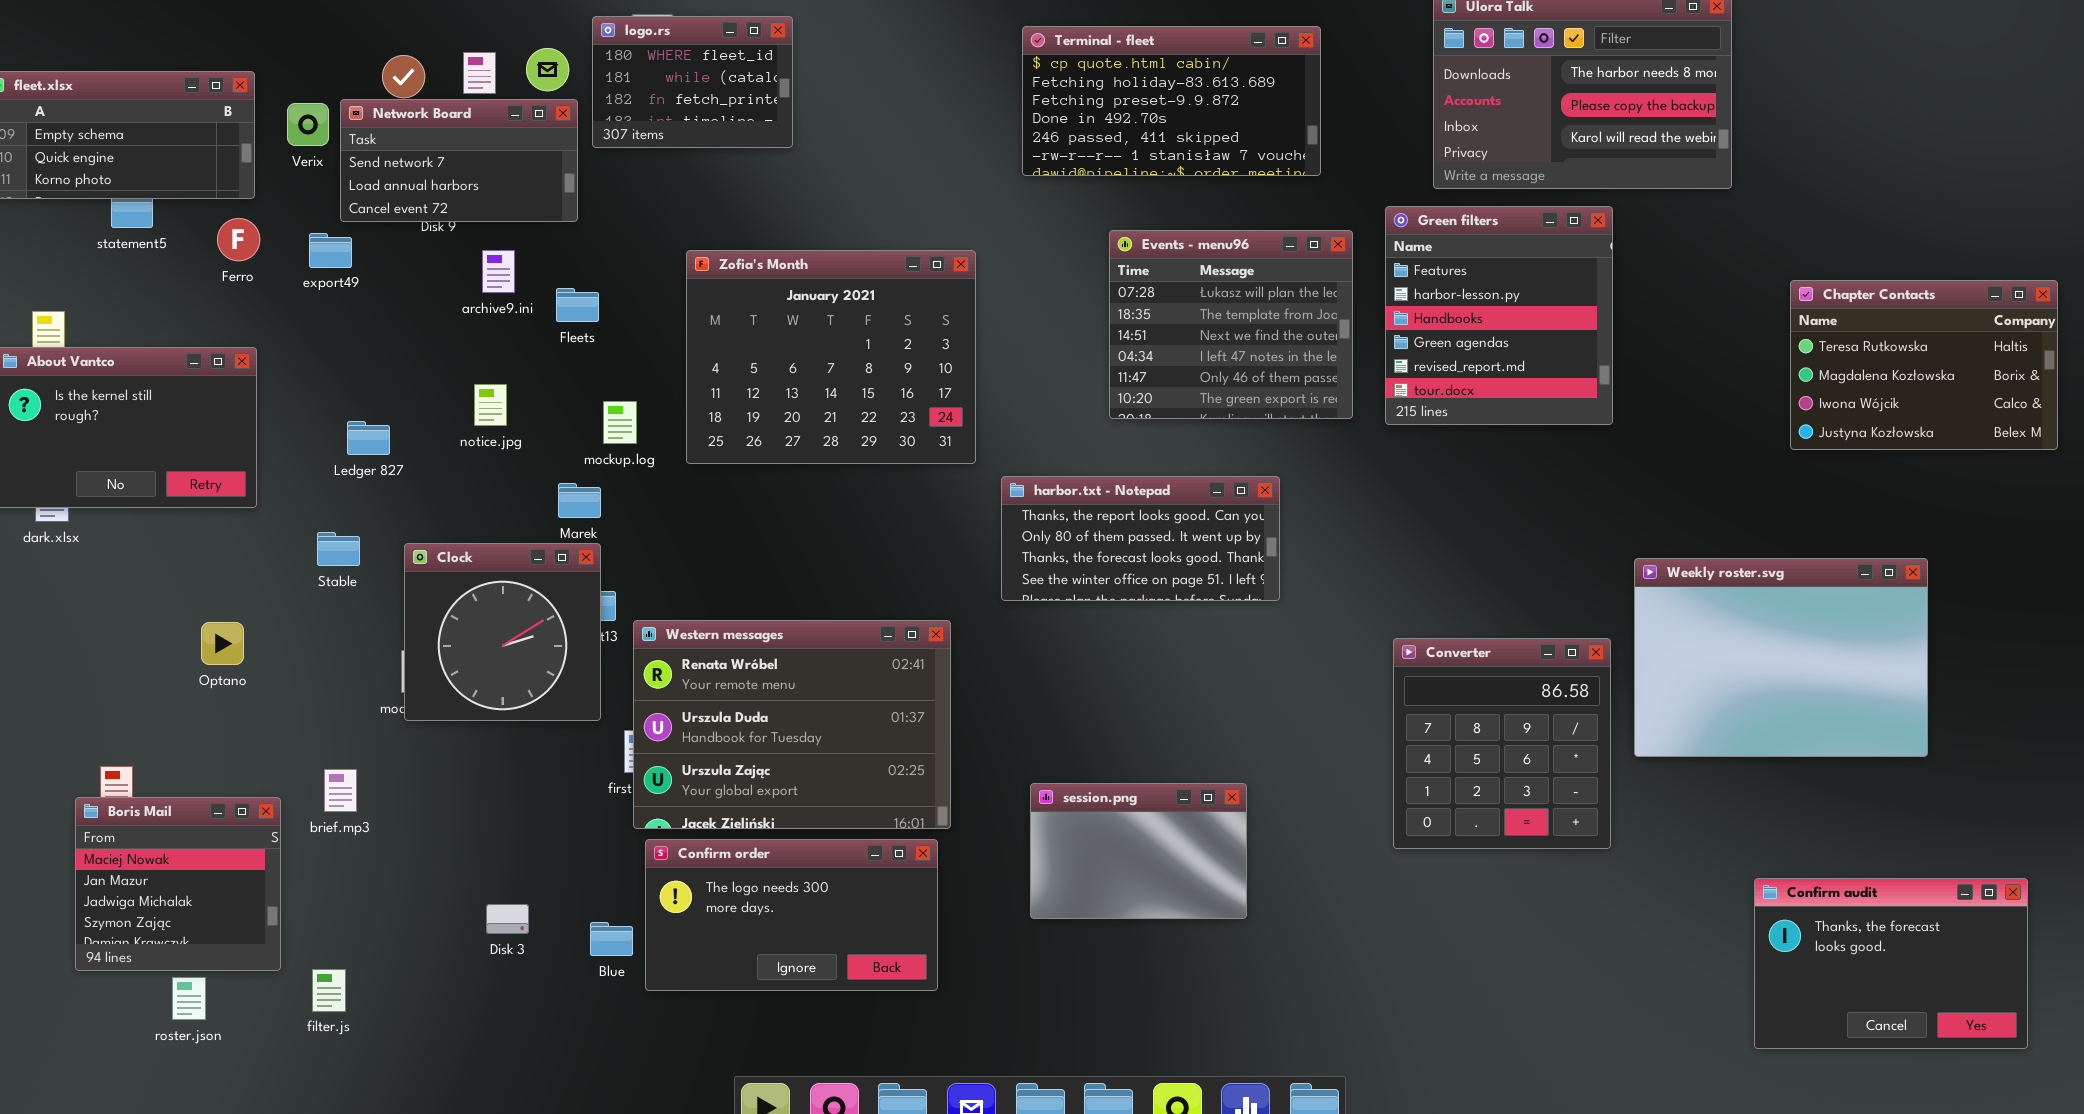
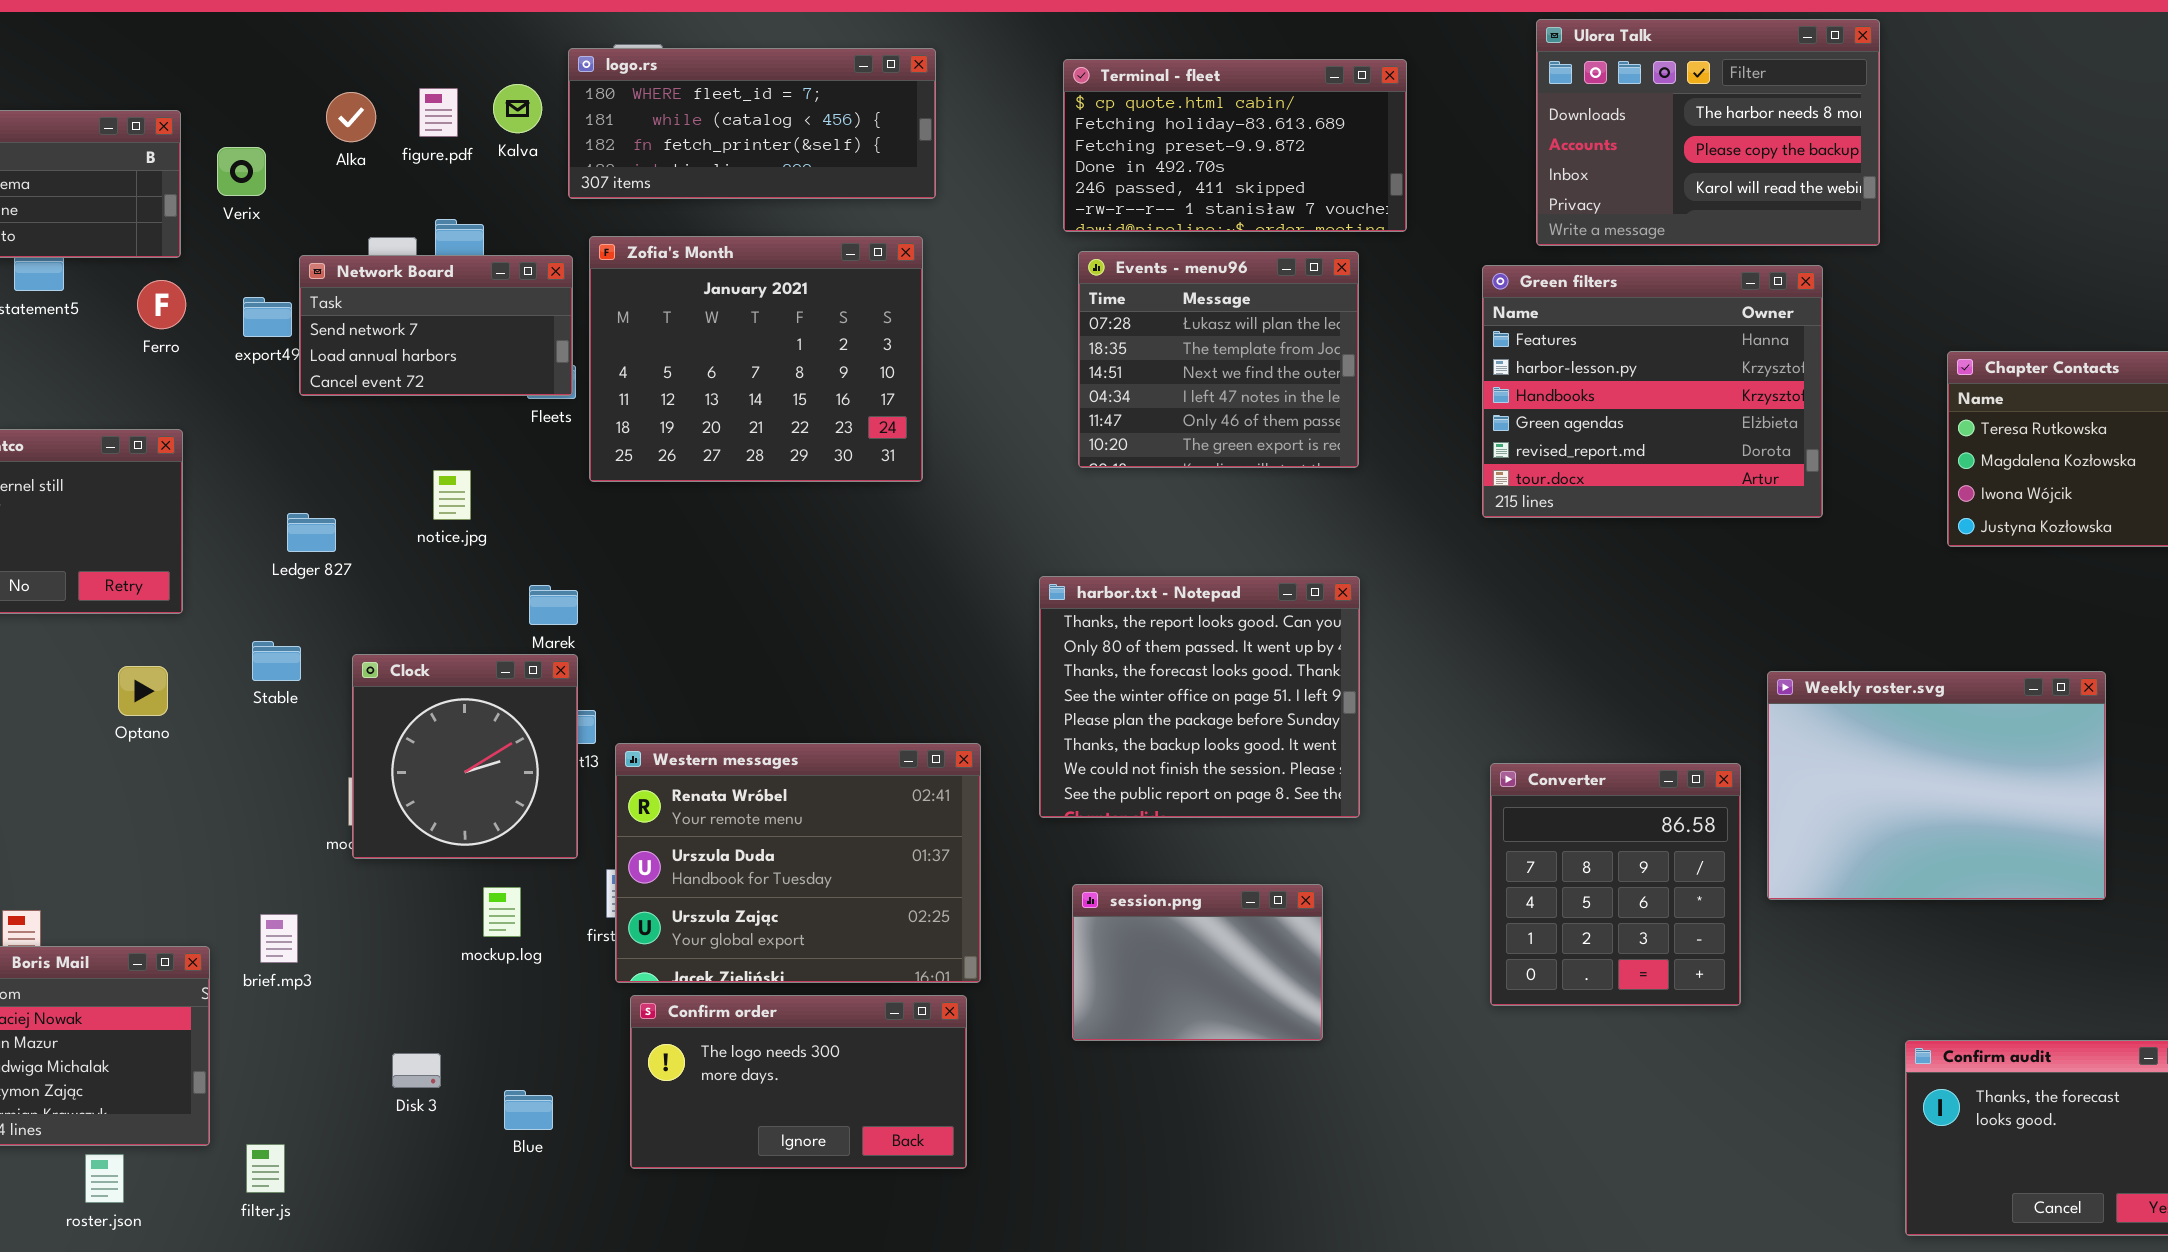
logo.rs: [592,16,793,148] -> [568,48,936,199], resized
Network Board: [340,99,578,222] -> [299,255,573,396], moved
Green filters: [1385,206,1613,425] -> [1482,265,1823,518], resized
Events - menu96: [1109,230,1353,419] -> [1078,251,1359,468], moved
Zofia's Month: [686,250,976,464] -> [589,236,923,482], moved
mockup.log: [603,401,637,444] -> [483,887,521,937], moved
harbor.txt - Notepad: [1001,476,1280,601] -> [1039,576,1360,818], resized
Optano: [201,622,244,665] -> [118,666,168,716], moved
session.png: [1030,783,1247,919] -> [1072,884,1323,1041], moved
Disk 3: [486,904,529,934] -> [392,1053,441,1088], moved
Blue: [590,922,633,956] -> [504,1090,553,1130], moved

